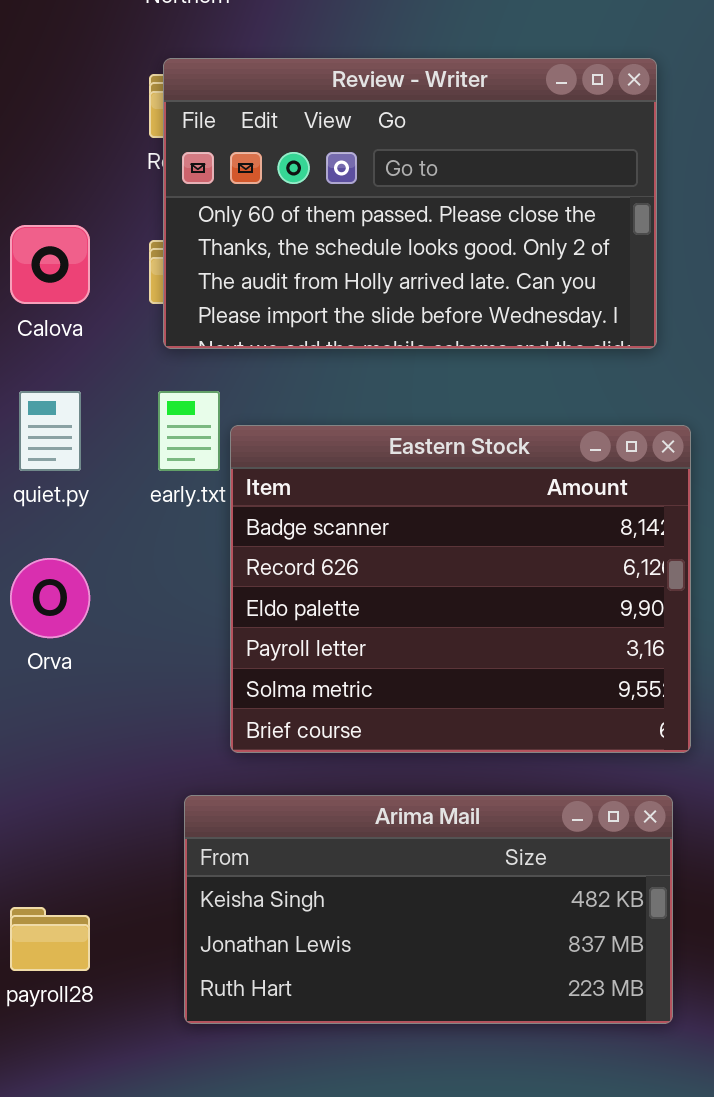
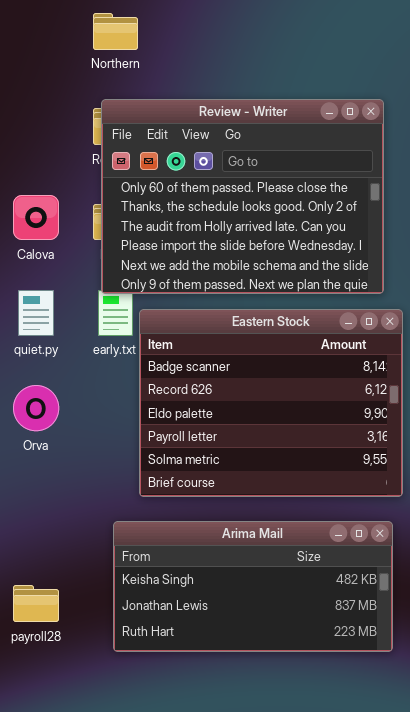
Review - Writer: [163,58,657,349] -> [101,99,384,294], resized

